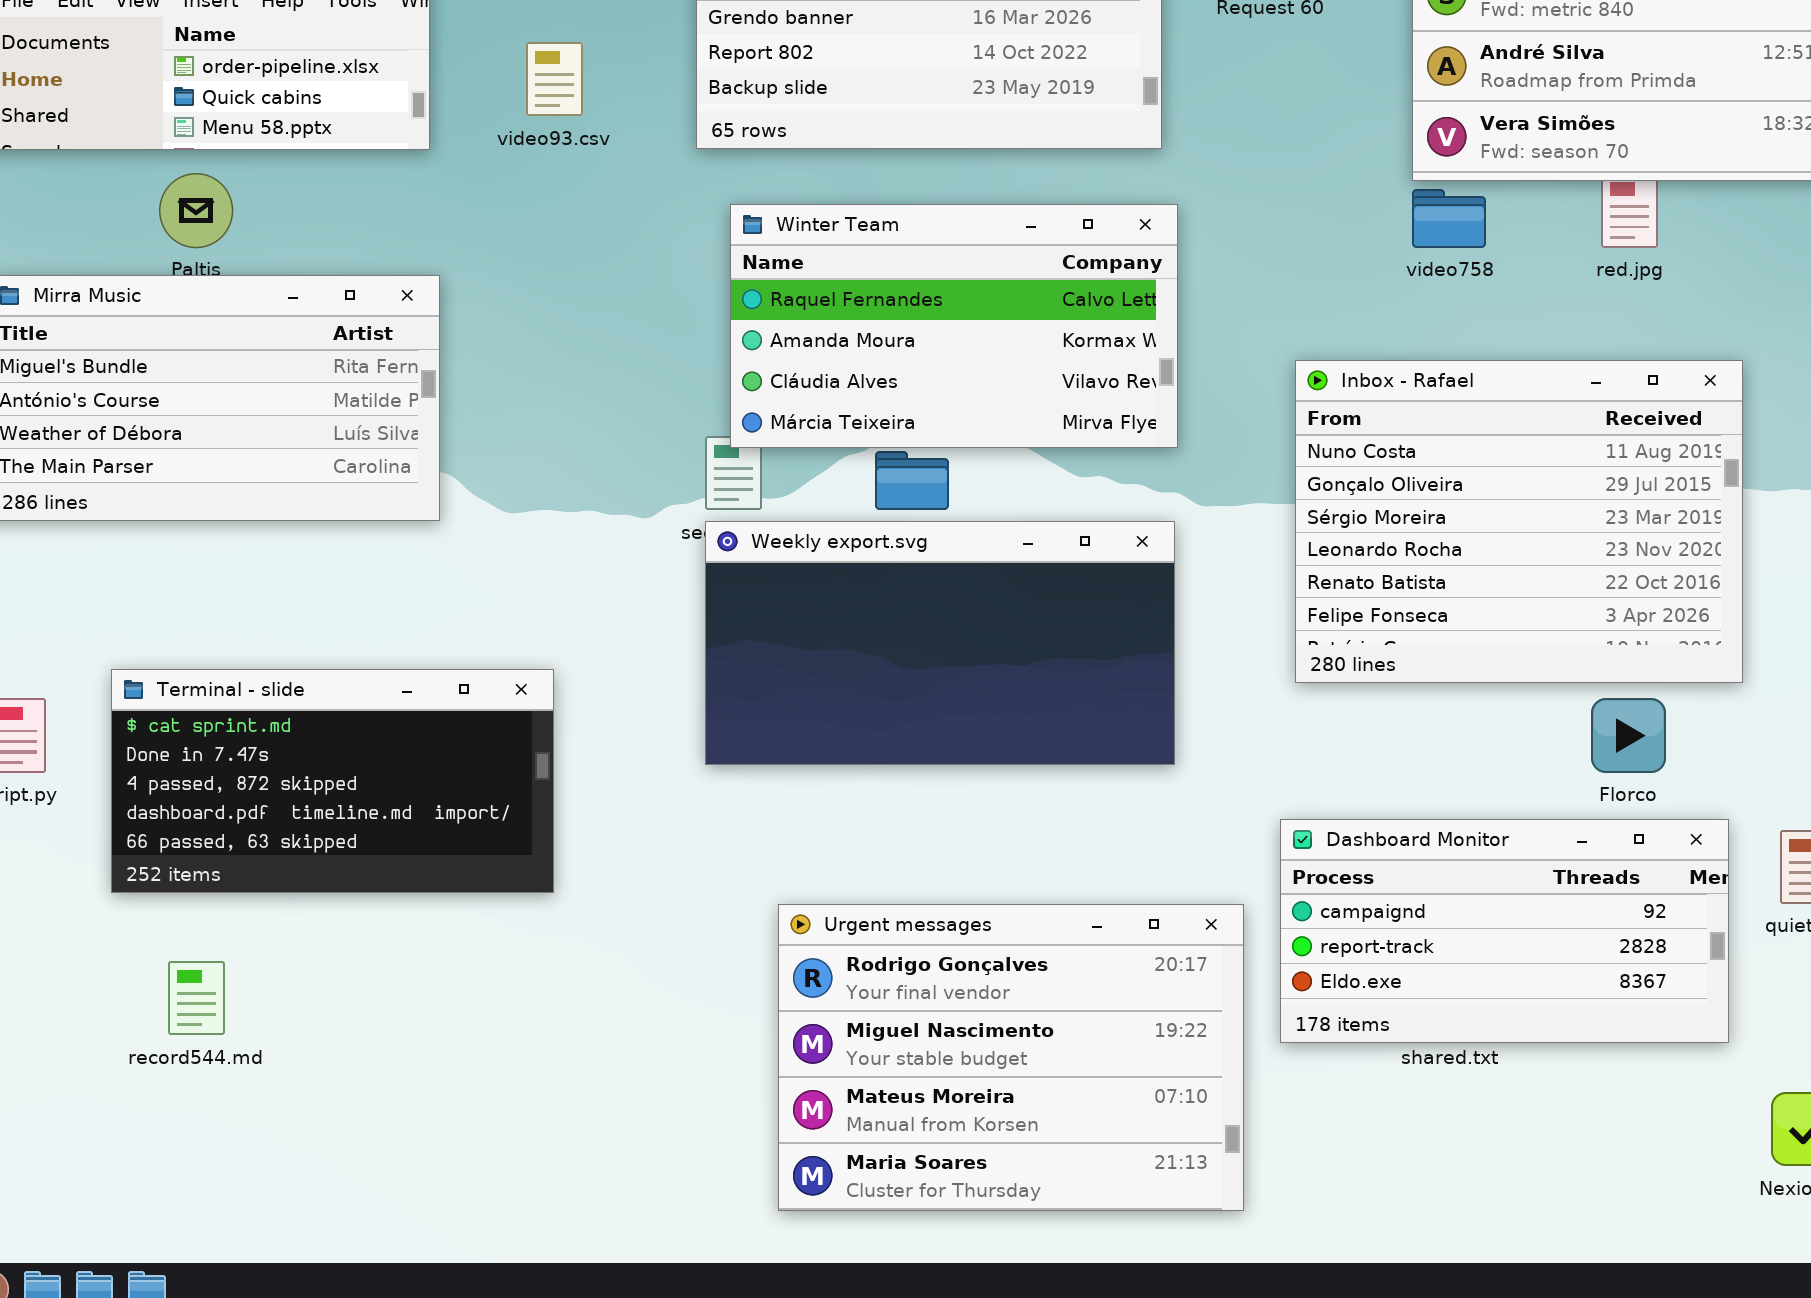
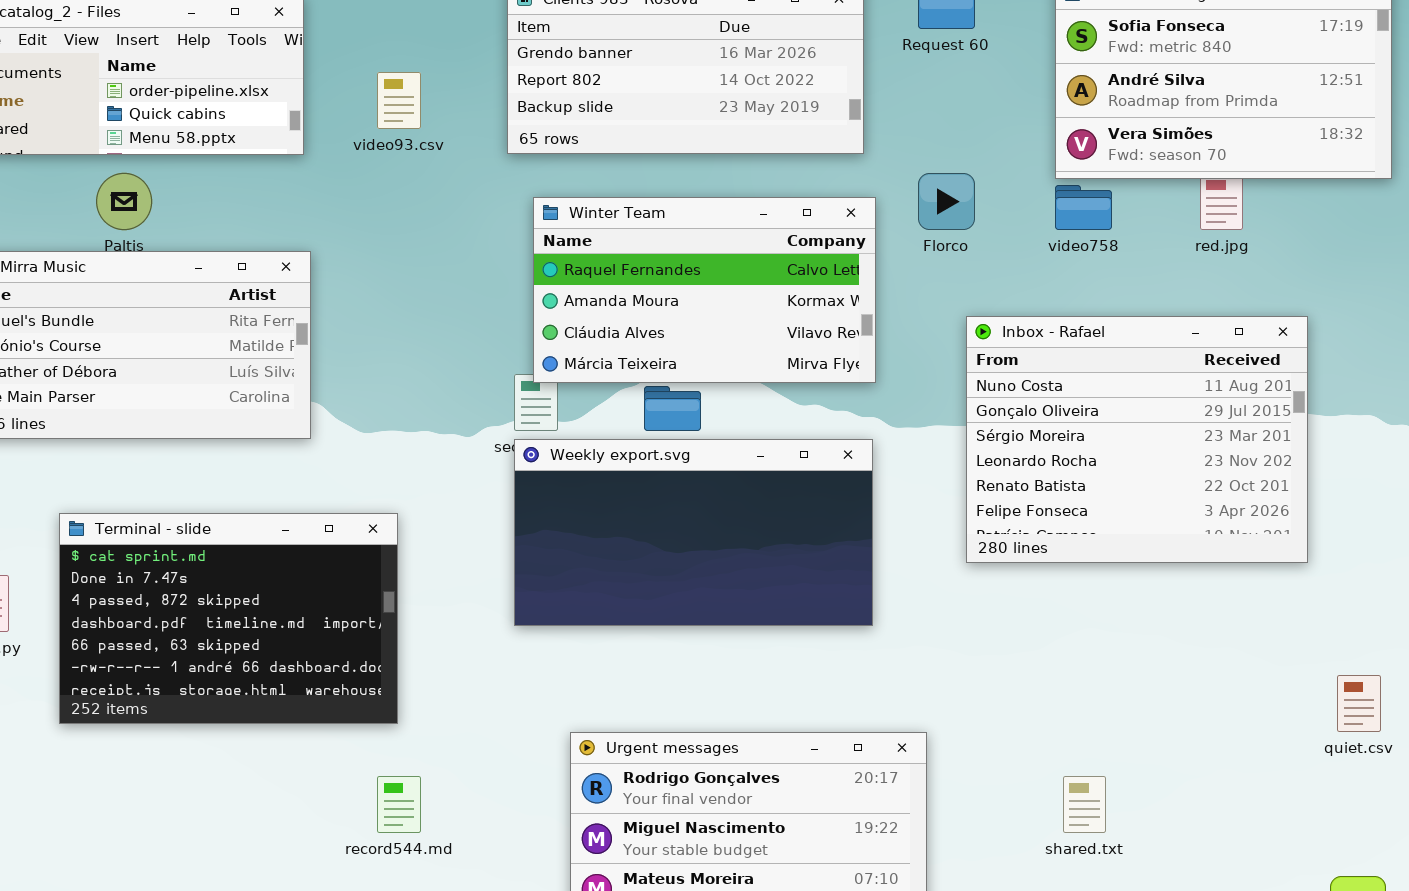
Terminal - slide: [111,669,554,893] -> [59,513,398,724], resized
Florco: [1591,698,1666,773] -> [918,173,975,230], moved
Dashboard Monitor: [1280,819,1729,1043] -> none, closed
record544.md: [168,961,225,1035] -> [377,776,421,833], moved

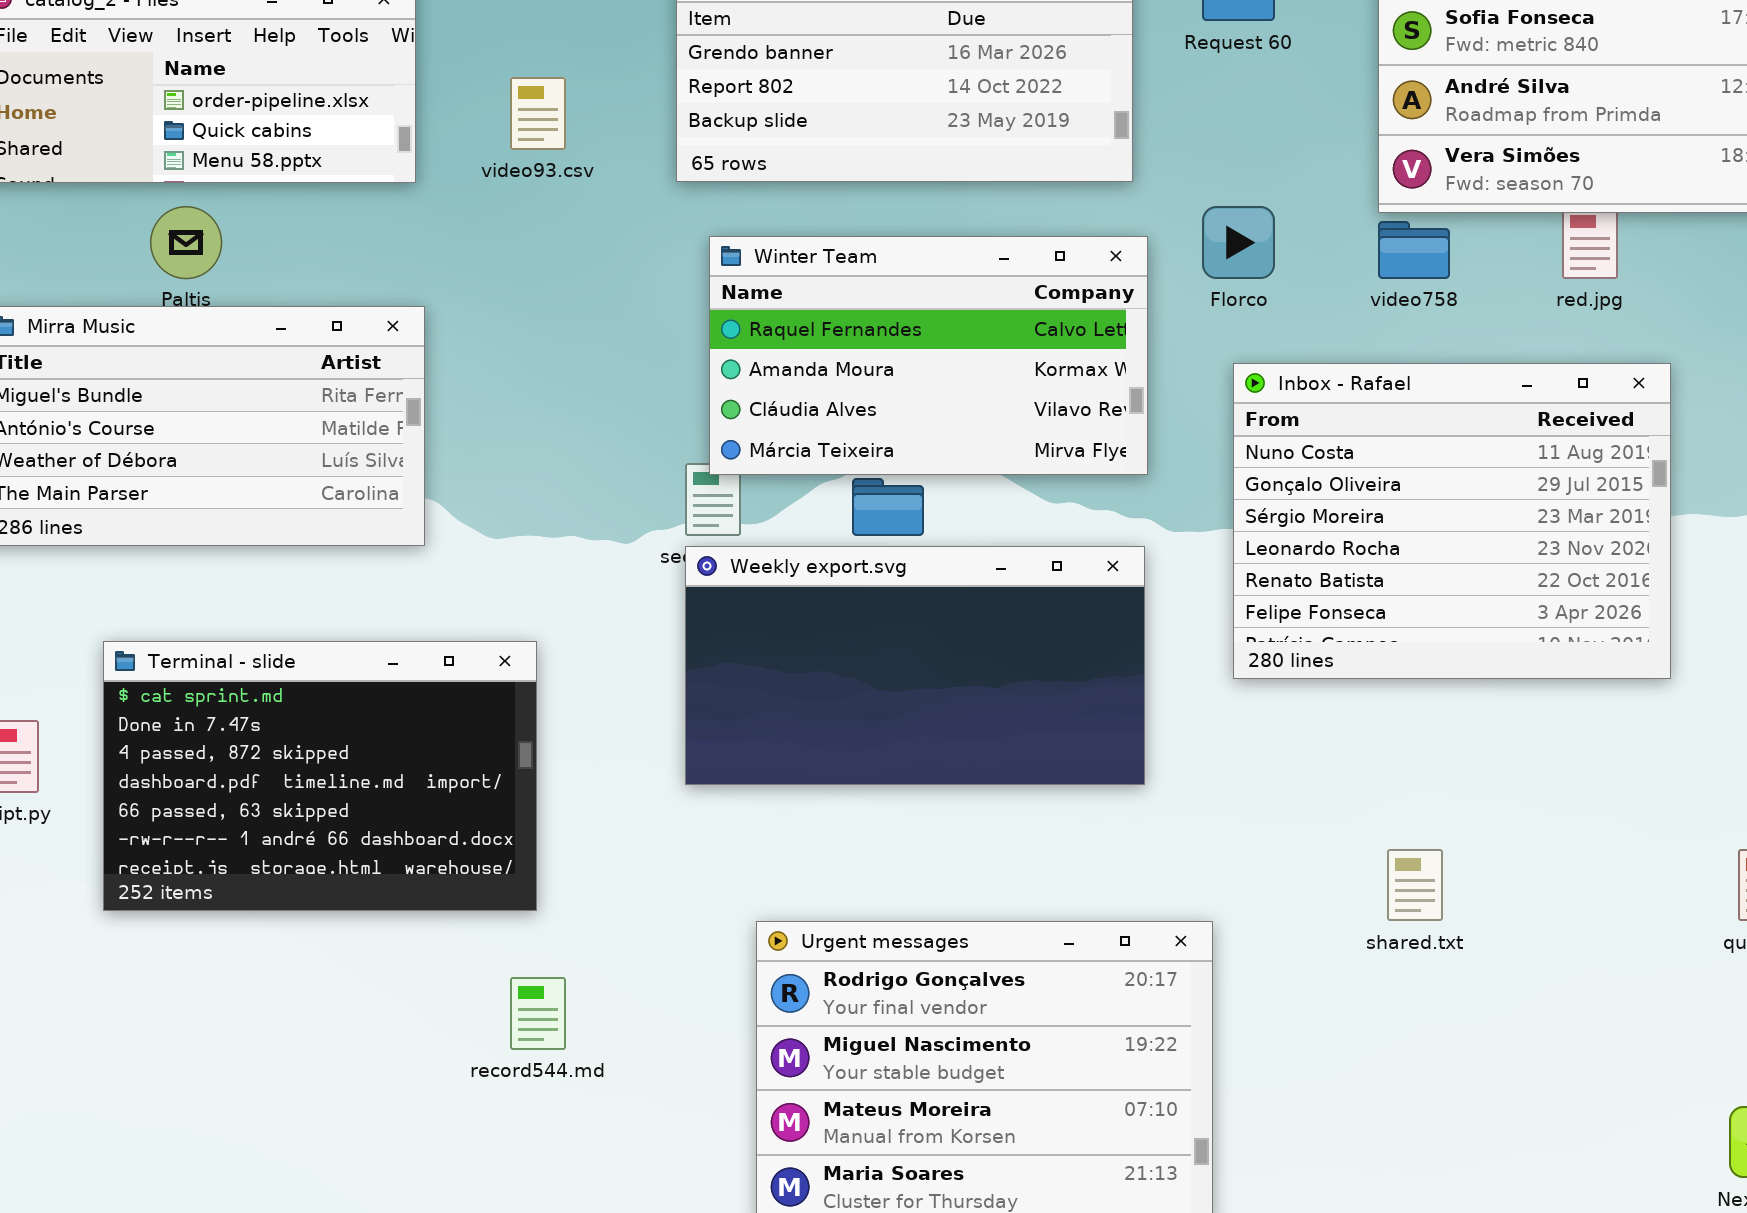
Inbox - Rafael: [966,316,1308,563] -> [1233,363,1671,679], moved
shared.txt: [1063,776,1106,833] -> [1387,849,1443,921], moved

